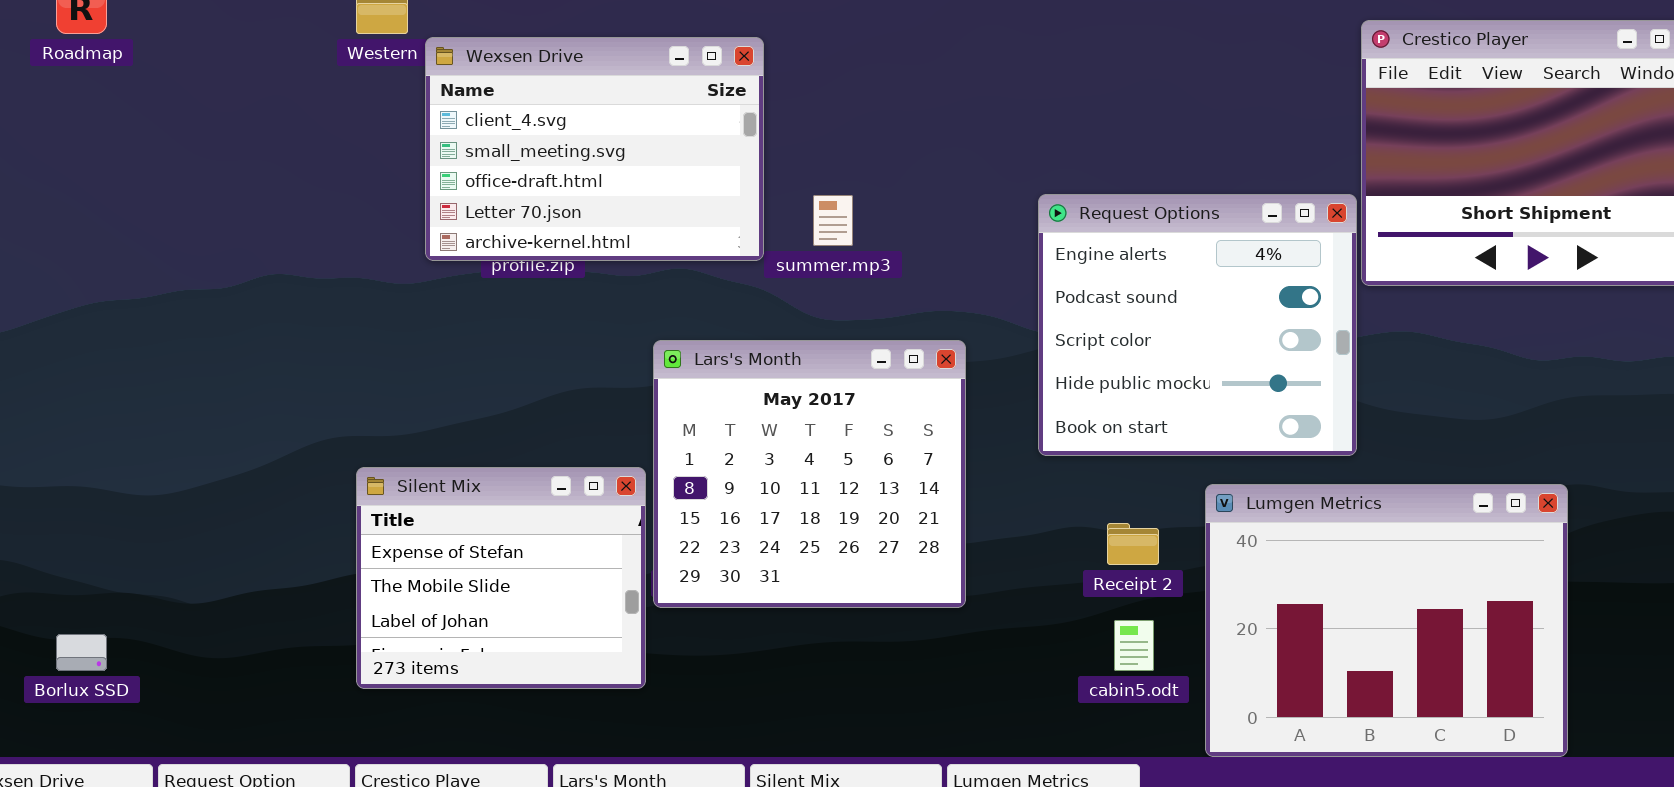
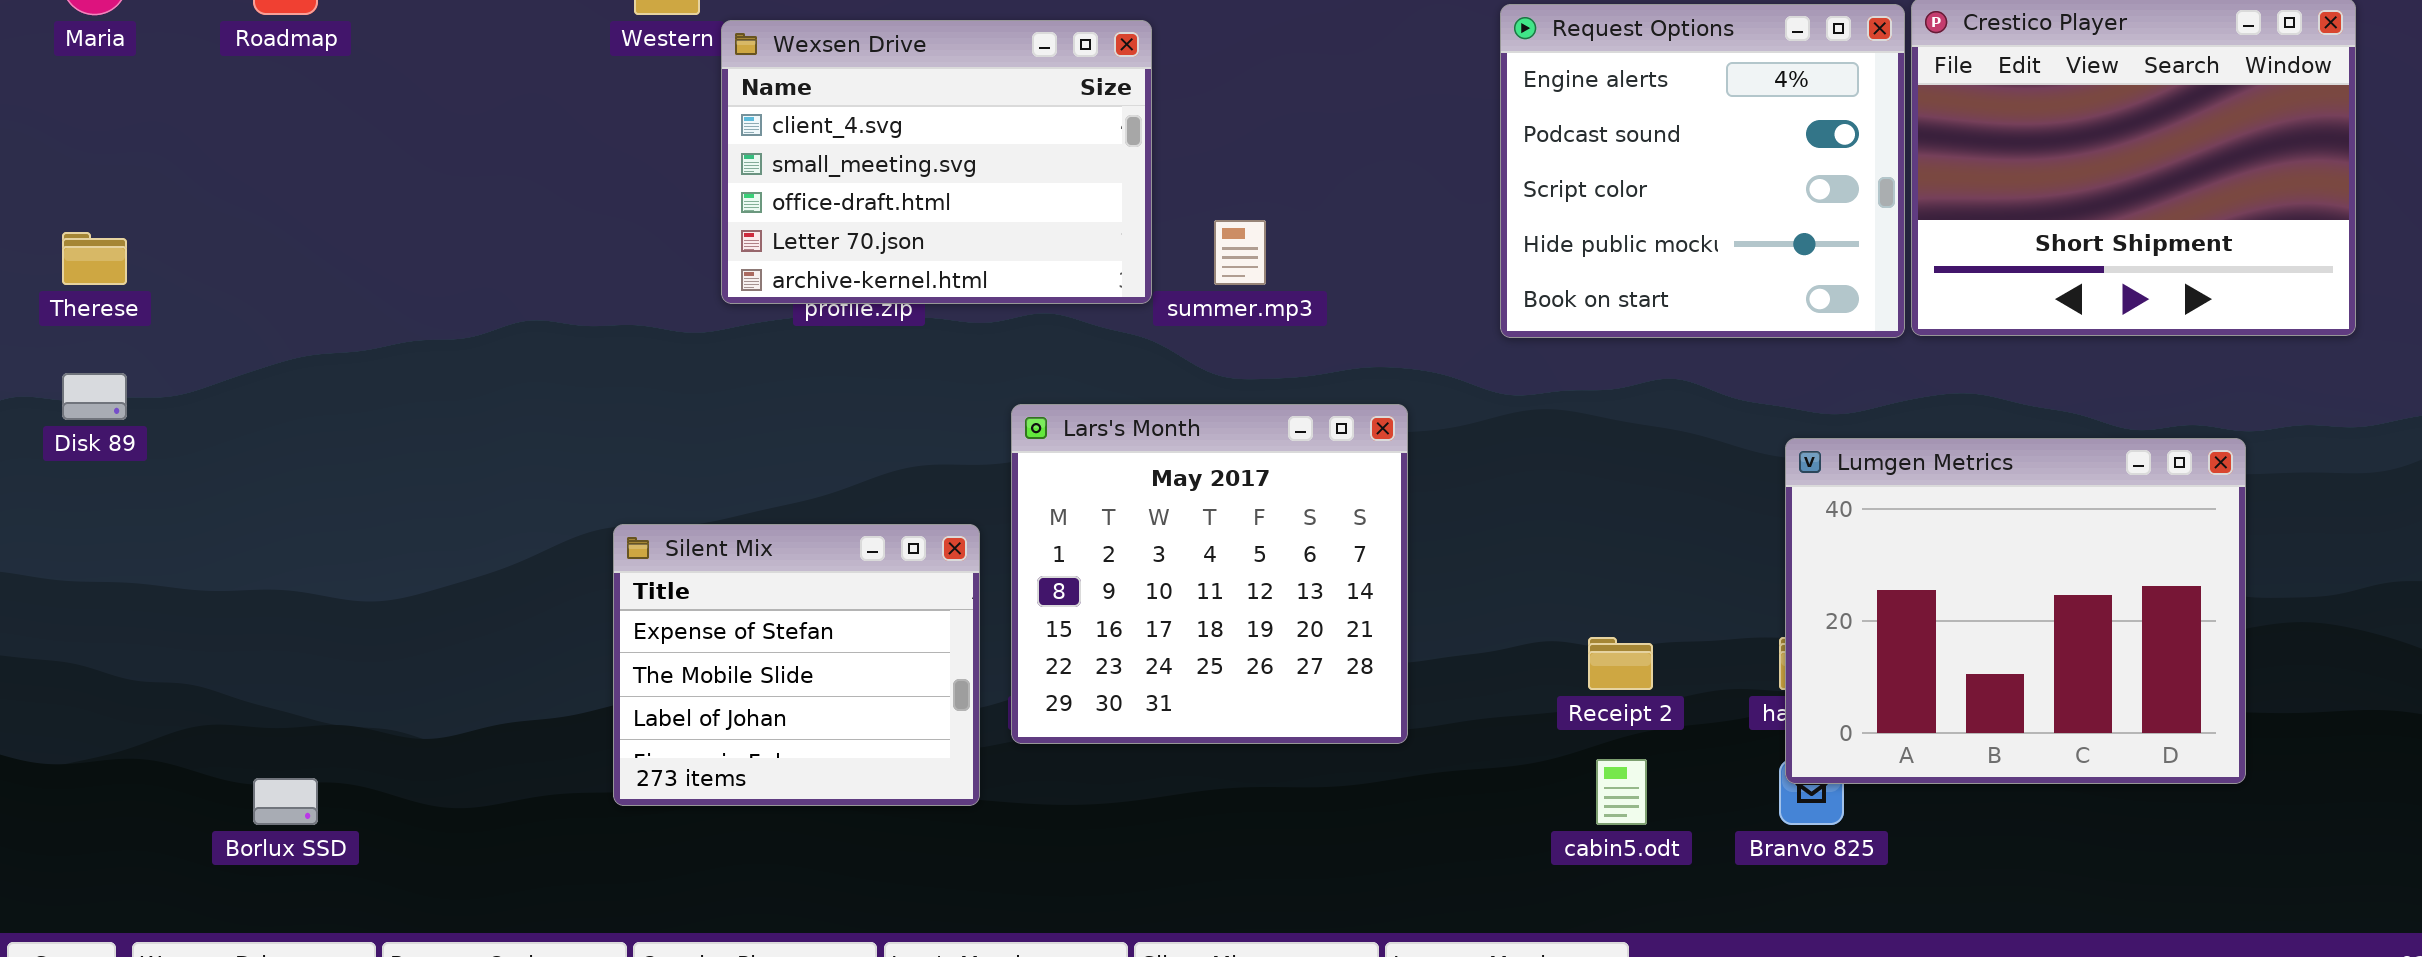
Request Options: [1038,194,1357,456] -> [1500,4,1905,338], moved
Silent Mix: [356,467,646,689] -> [613,524,980,806], moved
Lumgen Metrics: [1205,484,1568,757] -> [1785,438,2246,784], moved

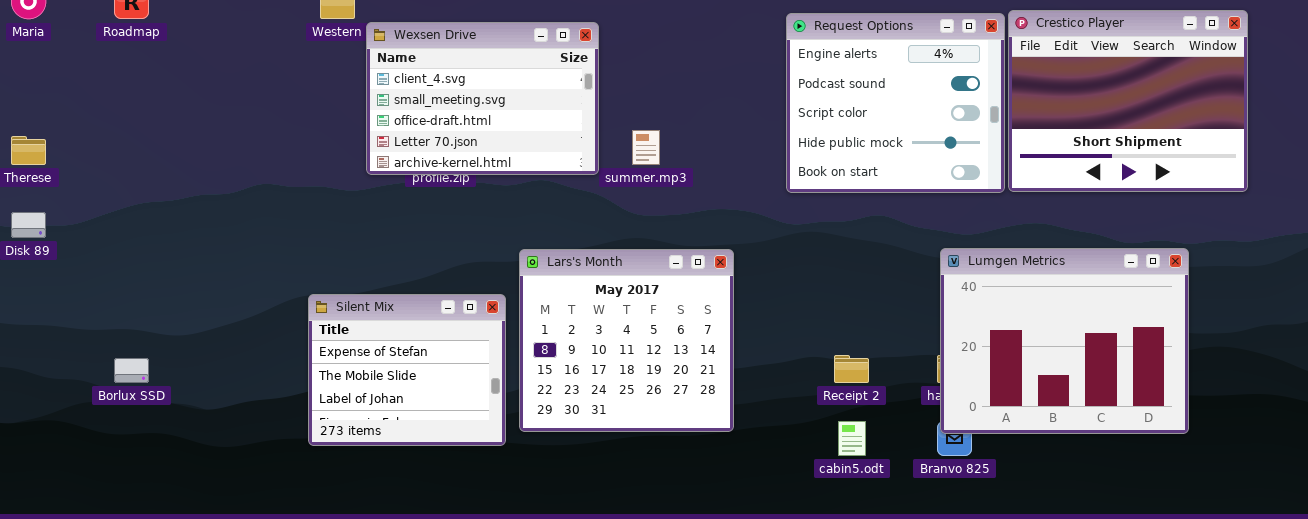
Lars's Month: [1011,404,1408,744] -> [519,249,734,432], moved
Borlux SSD: [253,778,318,825] -> [114,358,149,383], moved

